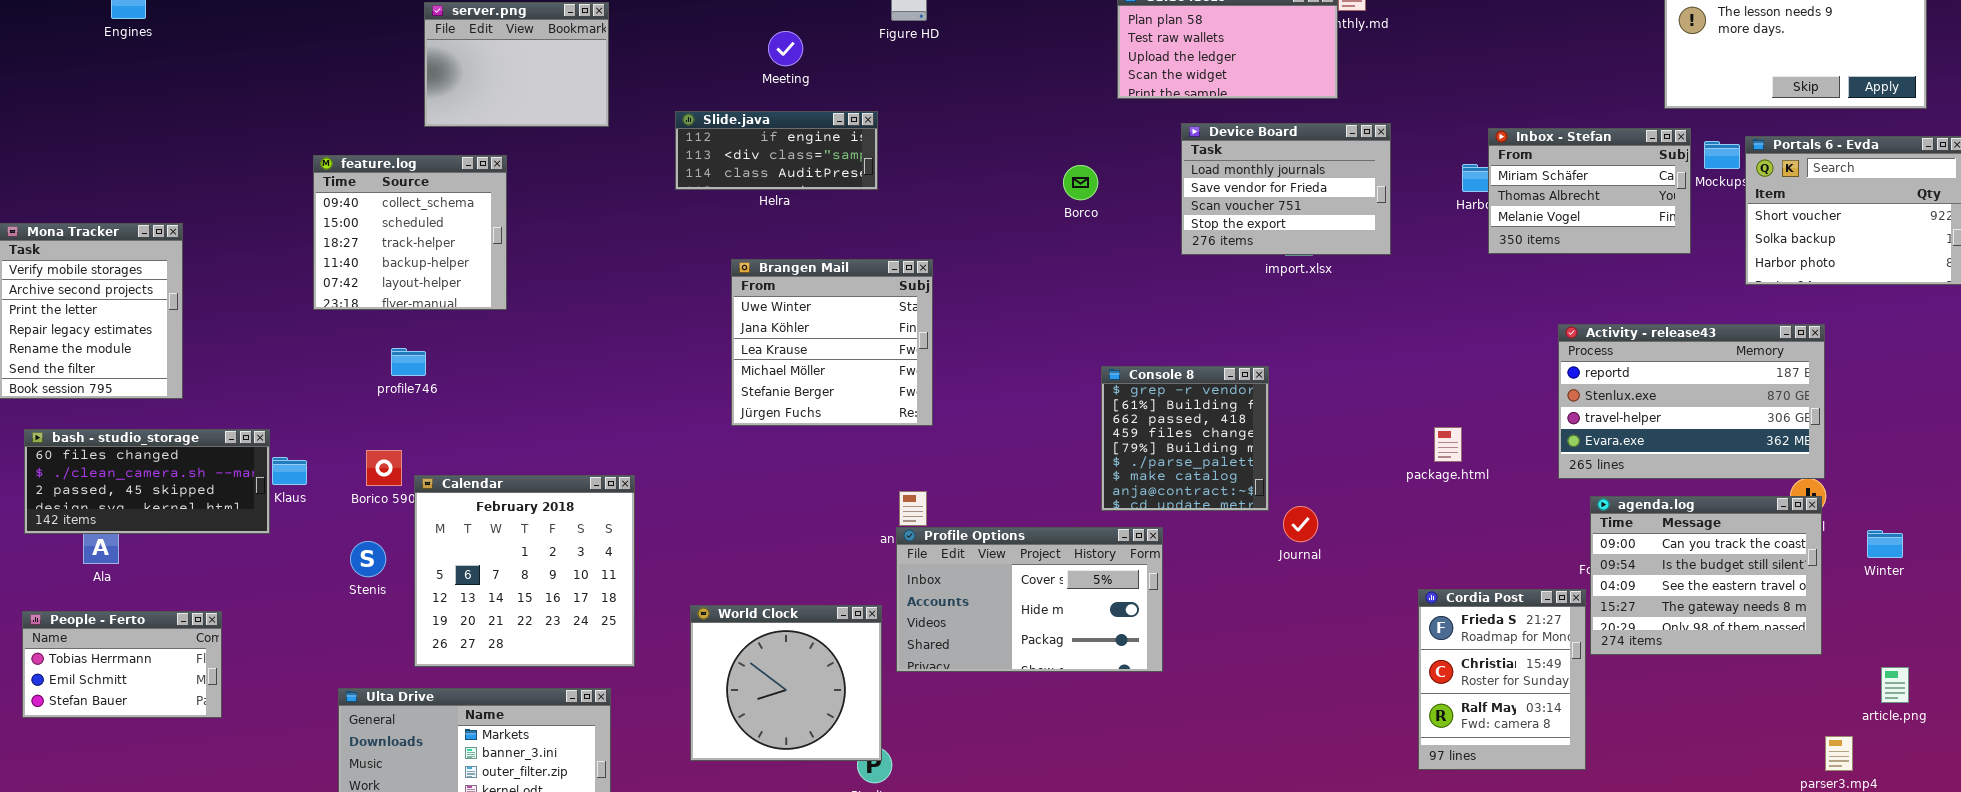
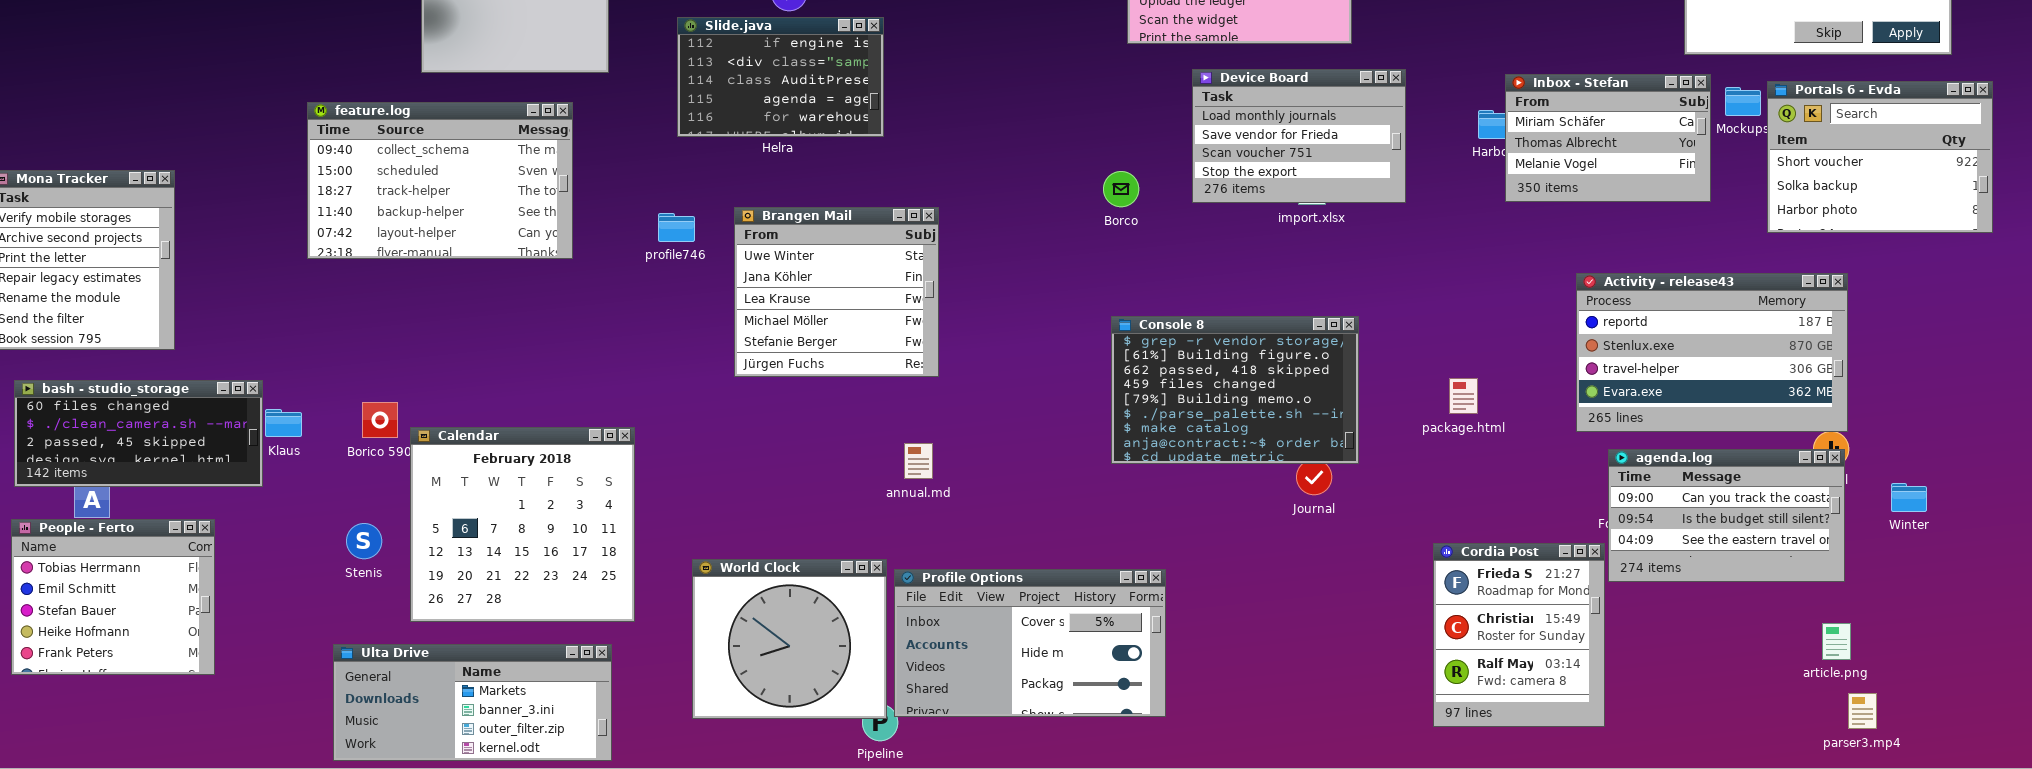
Slide.java: [675,111,878,190] -> [677,17,884,137], resized
feature.log: [313,155,507,310] -> [307,102,573,259], resized
Borco: [1063,165,1098,200] -> [1103,171,1139,207], moved
profile746: [391,348,426,376] -> [658,213,695,242], moved
Console 8: [1101,366,1269,511] -> [1111,316,1359,464], resized
agenda.log: [1590,496,1822,655] -> [1608,449,1845,582], resized
Profile Options: [896,527,1163,672] -> [894,569,1166,717], moved
Stenis: [350,541,386,577] -> [346,523,382,559], moved
People - Ferto: [22,611,222,718] -> [11,519,215,675], resized
article.png: [1881,667,1909,703] -> [1822,623,1851,660], moved

